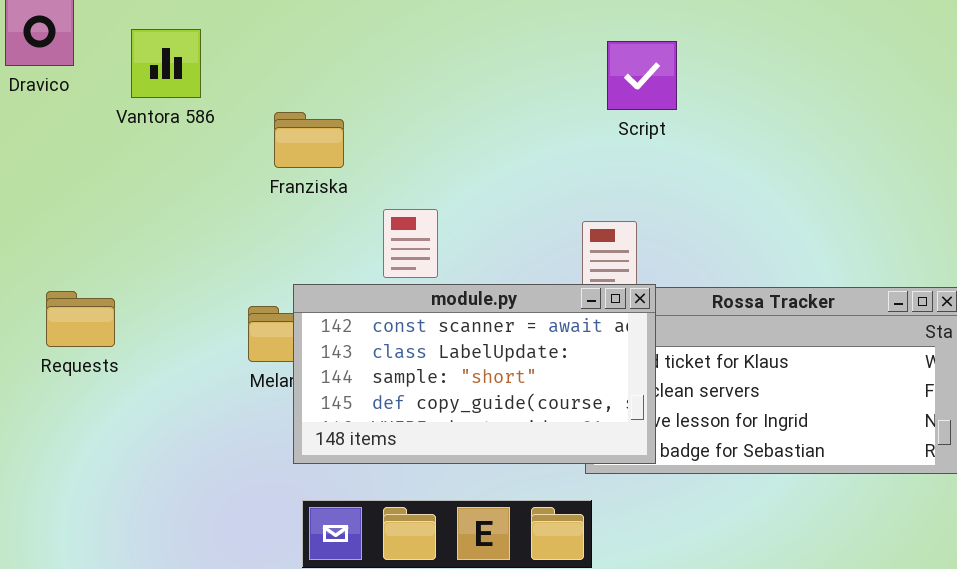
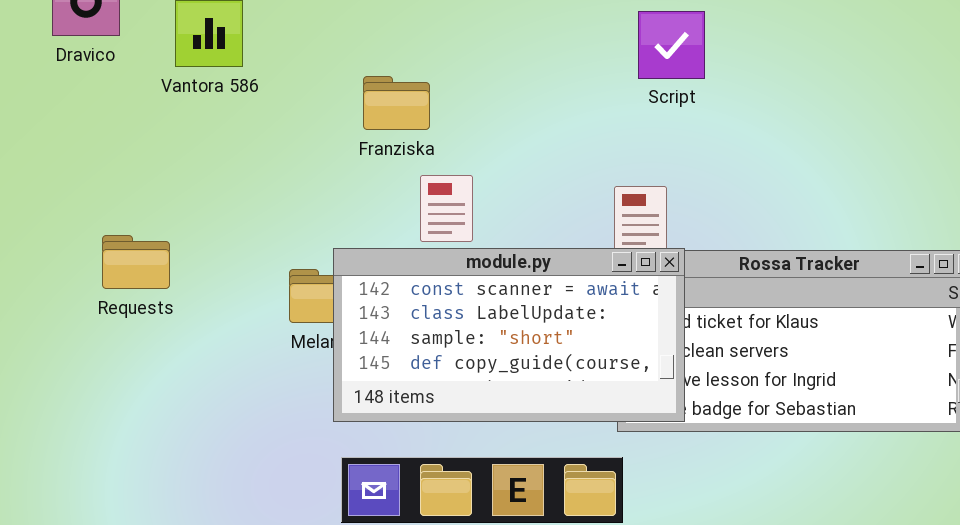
Franziska: [274,112,344,168] -> [363,76,430,130], moved
Requests: [46,291,115,347] -> [102,235,170,289], moved

